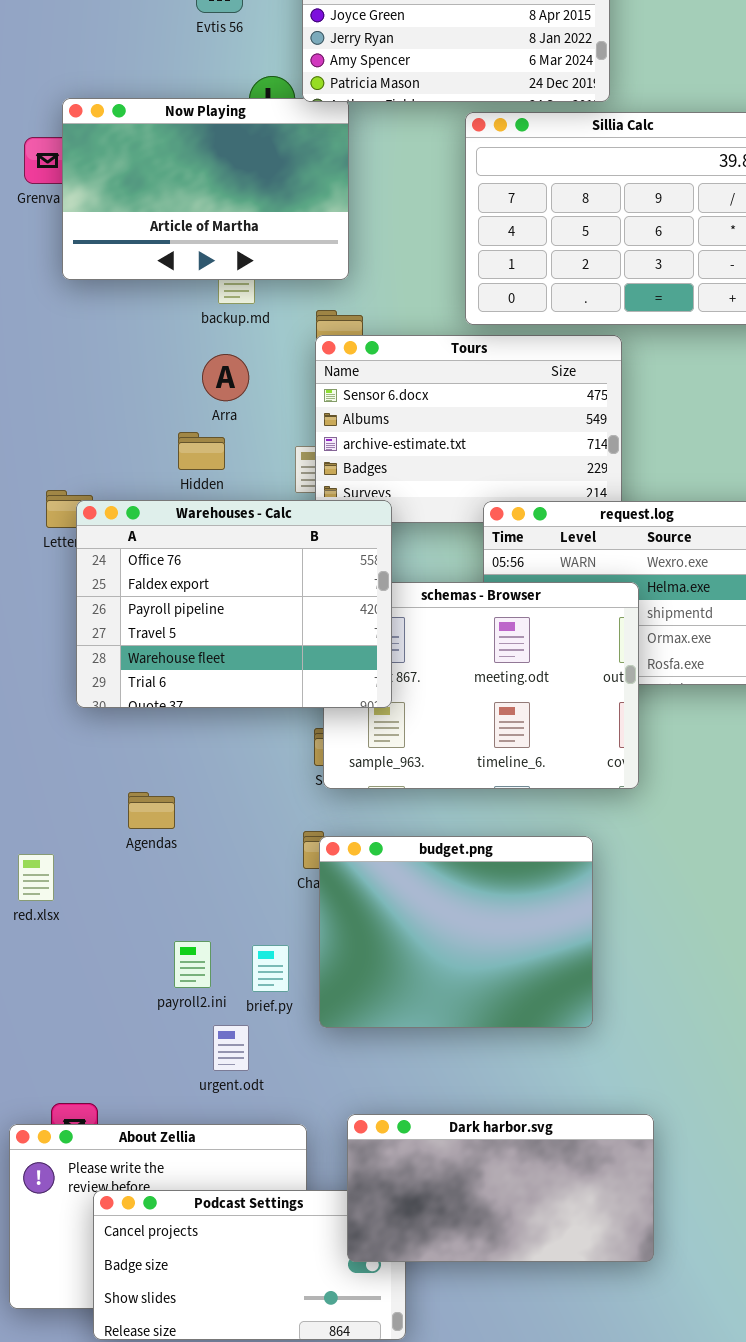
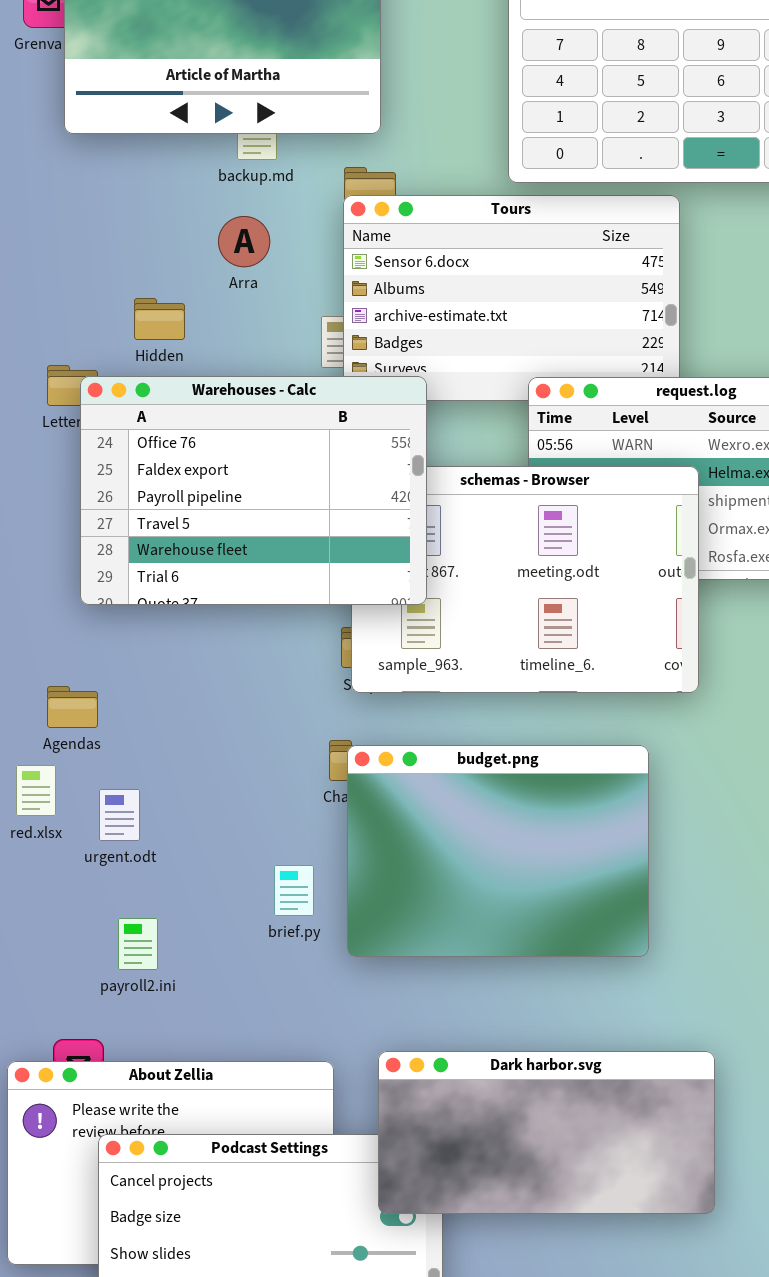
Hidden: [178,432,225,470] -> [134,298,185,340], moved
Agendas: [128,792,175,829] -> [47,686,98,728], moved
payroll2.ini: [174,941,211,988] -> [118,918,158,970], moved
urgent.odt: [213,1025,249,1071] -> [99,789,140,841], moved

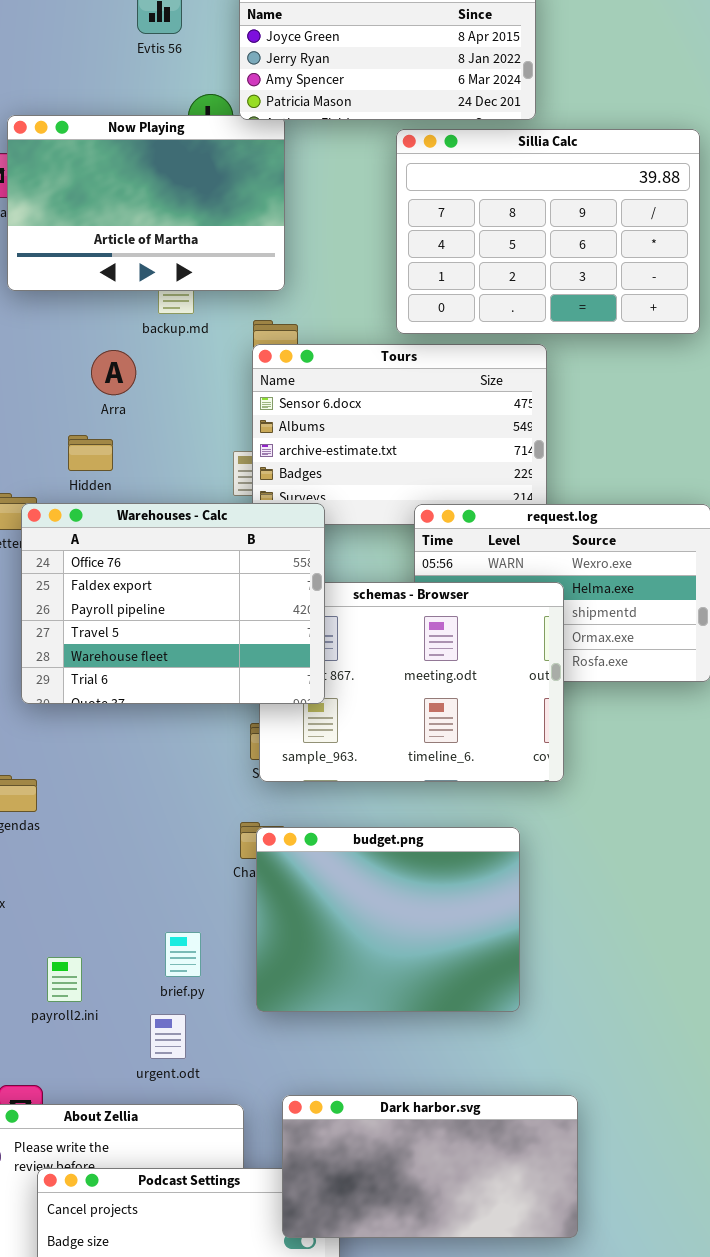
Arra: [218,216,270,267] -> [91,350,136,395], moved
urgent.odt: [99,789,140,841] -> [150,1014,186,1059], moved
brief.py: [274,865,314,916] -> [165,932,201,977], moved
payroll2.ini: [118,918,158,970] -> [47,957,82,1002], moved

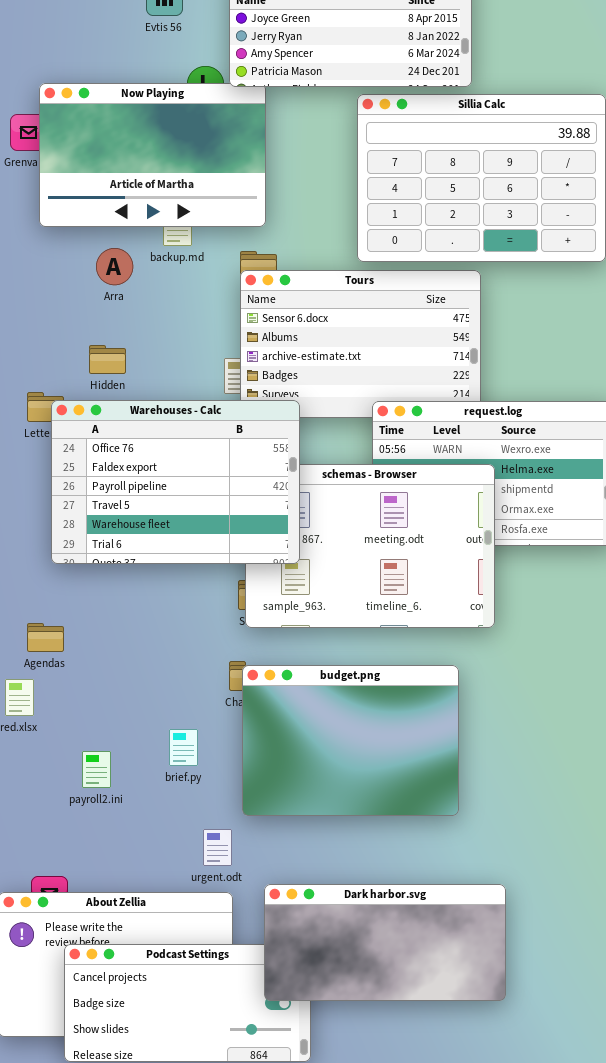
Arra: [91,350,136,395] -> [96,248,133,285], moved
brief.py: [165,932,201,977] -> [169,729,198,766], moved
payroll2.ini: [47,957,82,1002] -> [82,751,111,788], moved
urgent.odt: [150,1014,186,1059] -> [203,829,232,866], moved

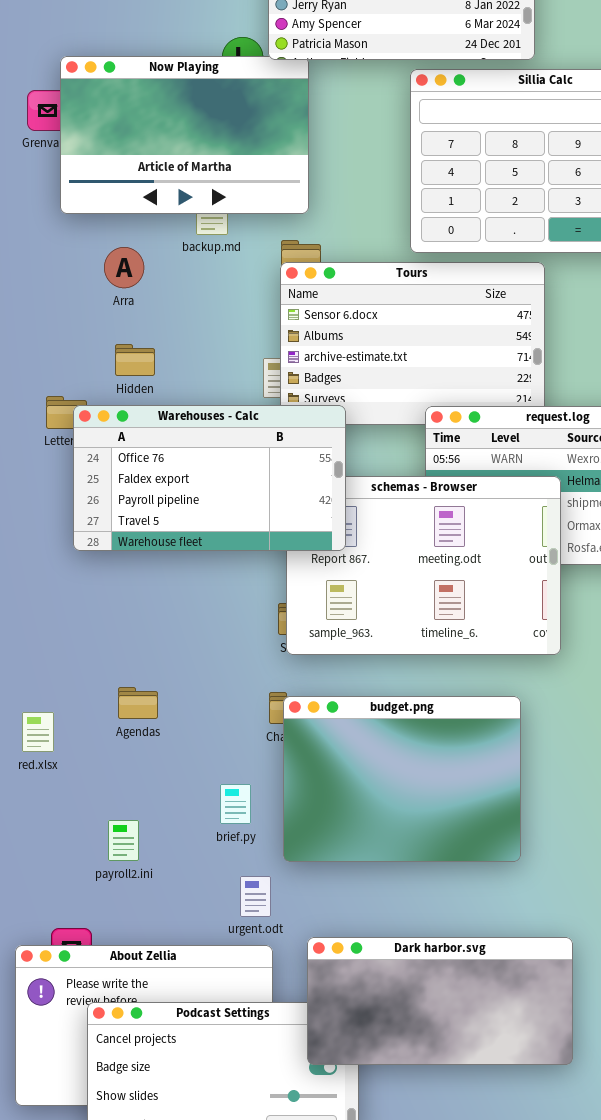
Arra: [96,248,133,285] -> [104,247,144,288], moved
Warehouses - Calc: [51,400,300,564] -> [73,405,346,551], resized
Agendas: [27,623,64,652] -> [118,687,158,719], moved
brief.py: [169,729,198,766] -> [220,784,251,824], moved
payroll2.ini: [82,751,111,788] -> [108,820,139,861], moved

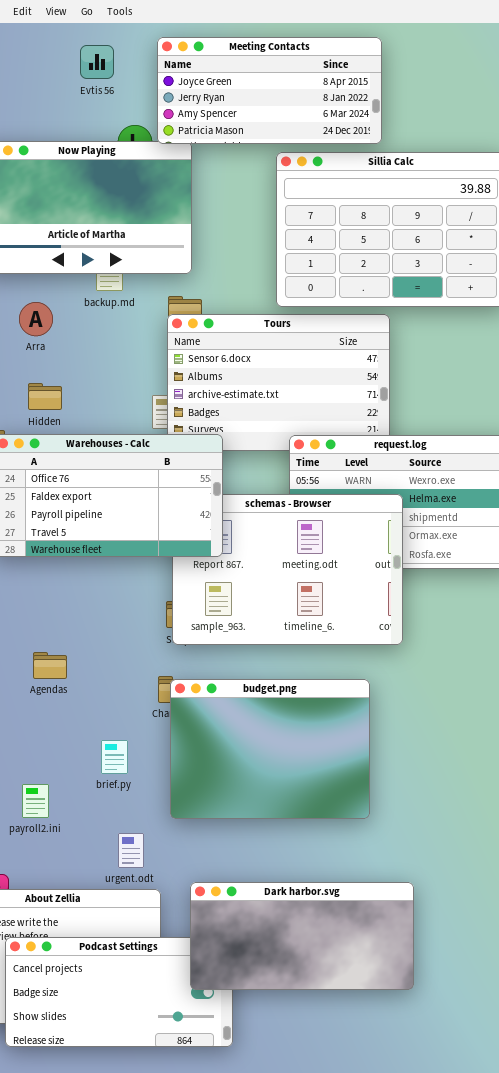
Agendas: [118,687,158,719] -> [33,652,67,679], moved
brief.py: [220,784,251,824] -> [101,740,128,774], moved
urgent.odt: [240,876,271,917] -> [118,833,144,868], moved

